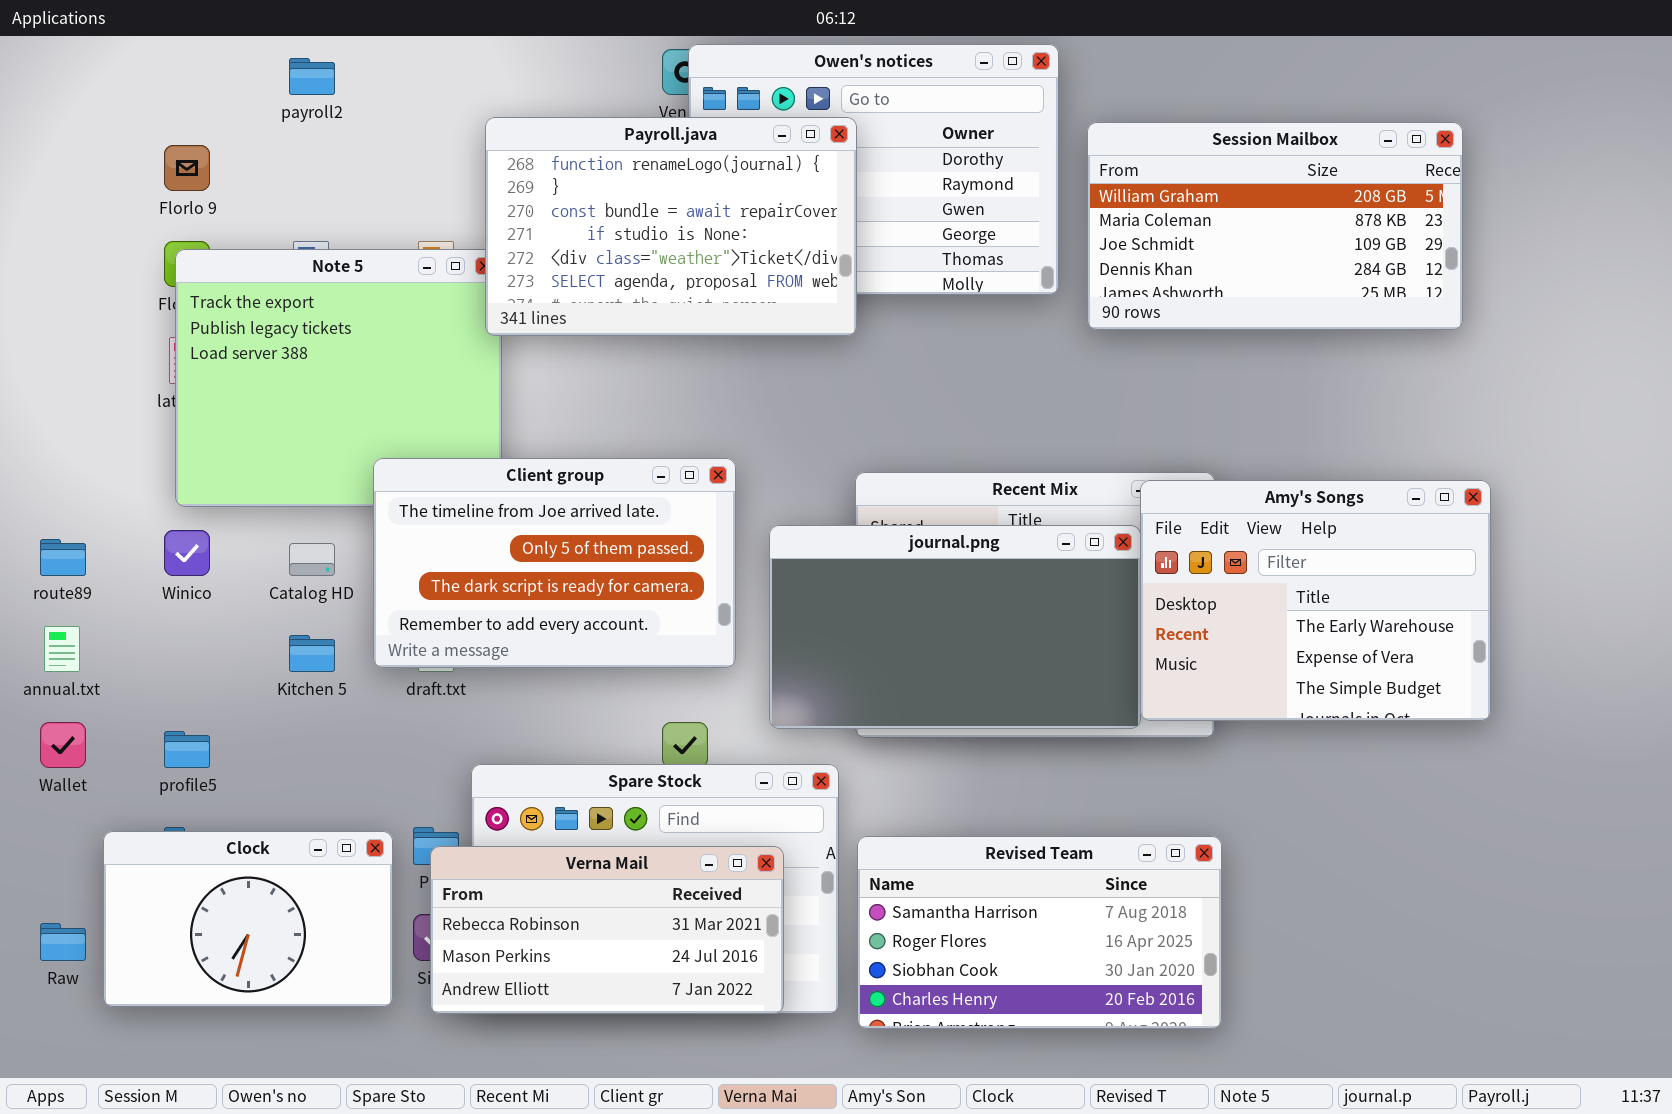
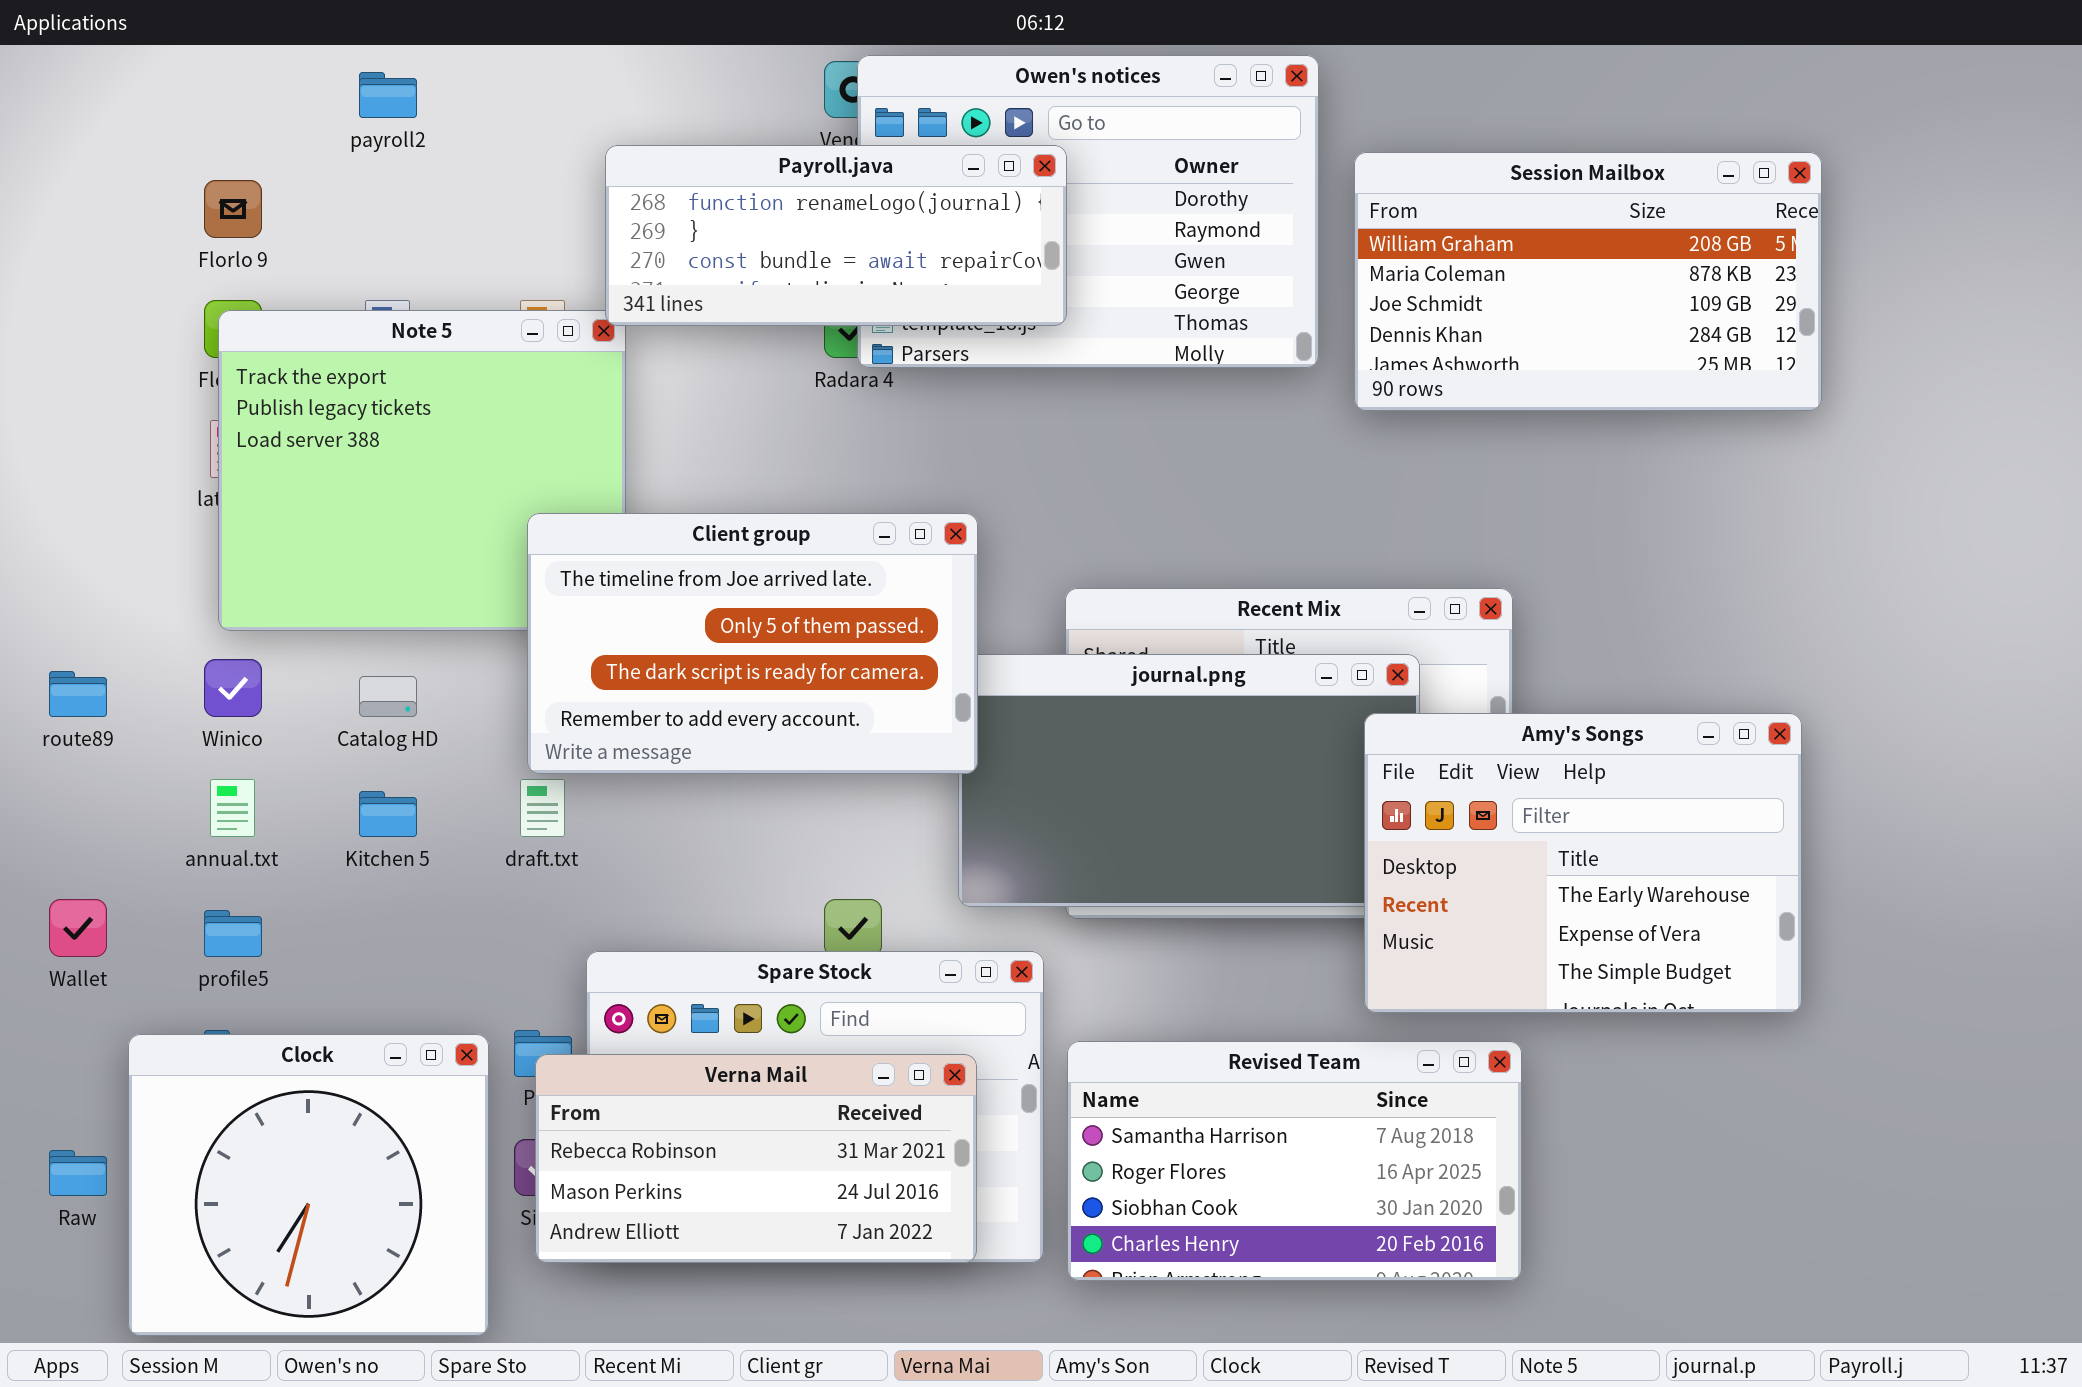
Payroll.java: [485,117,857,336] -> [605,145,1067,326], resized
Client group: [373,458,736,668] -> [527,513,978,774], moved
Amy's Songs: [1140,480,1491,721] -> [1364,713,1802,1013], moved
annual.txt: [44,626,80,672] -> [210,779,255,837], moved
Clock: [103,831,393,1007] -> [128,1034,489,1336], resized

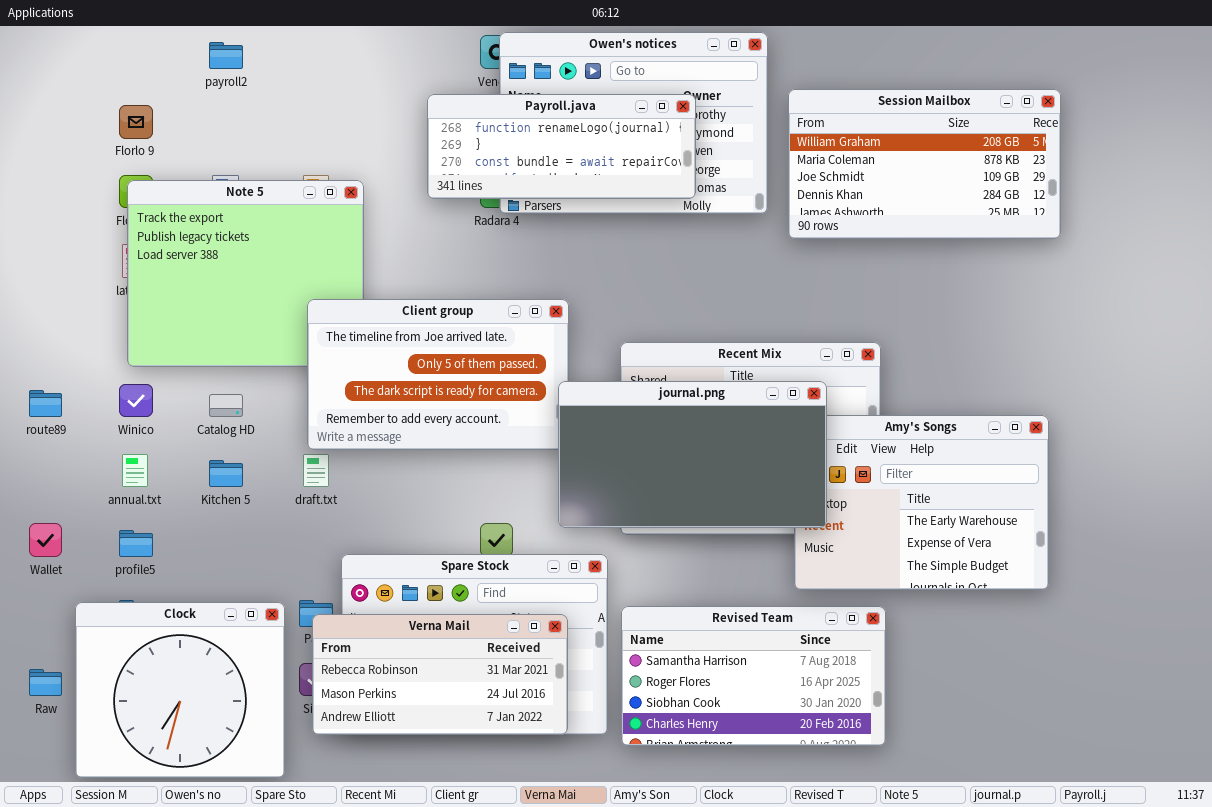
Payroll.java: [605,145,1067,326] -> [427,94,696,199], moved
journal.png: [958,654,1420,907] -> [558,381,827,528], raised

